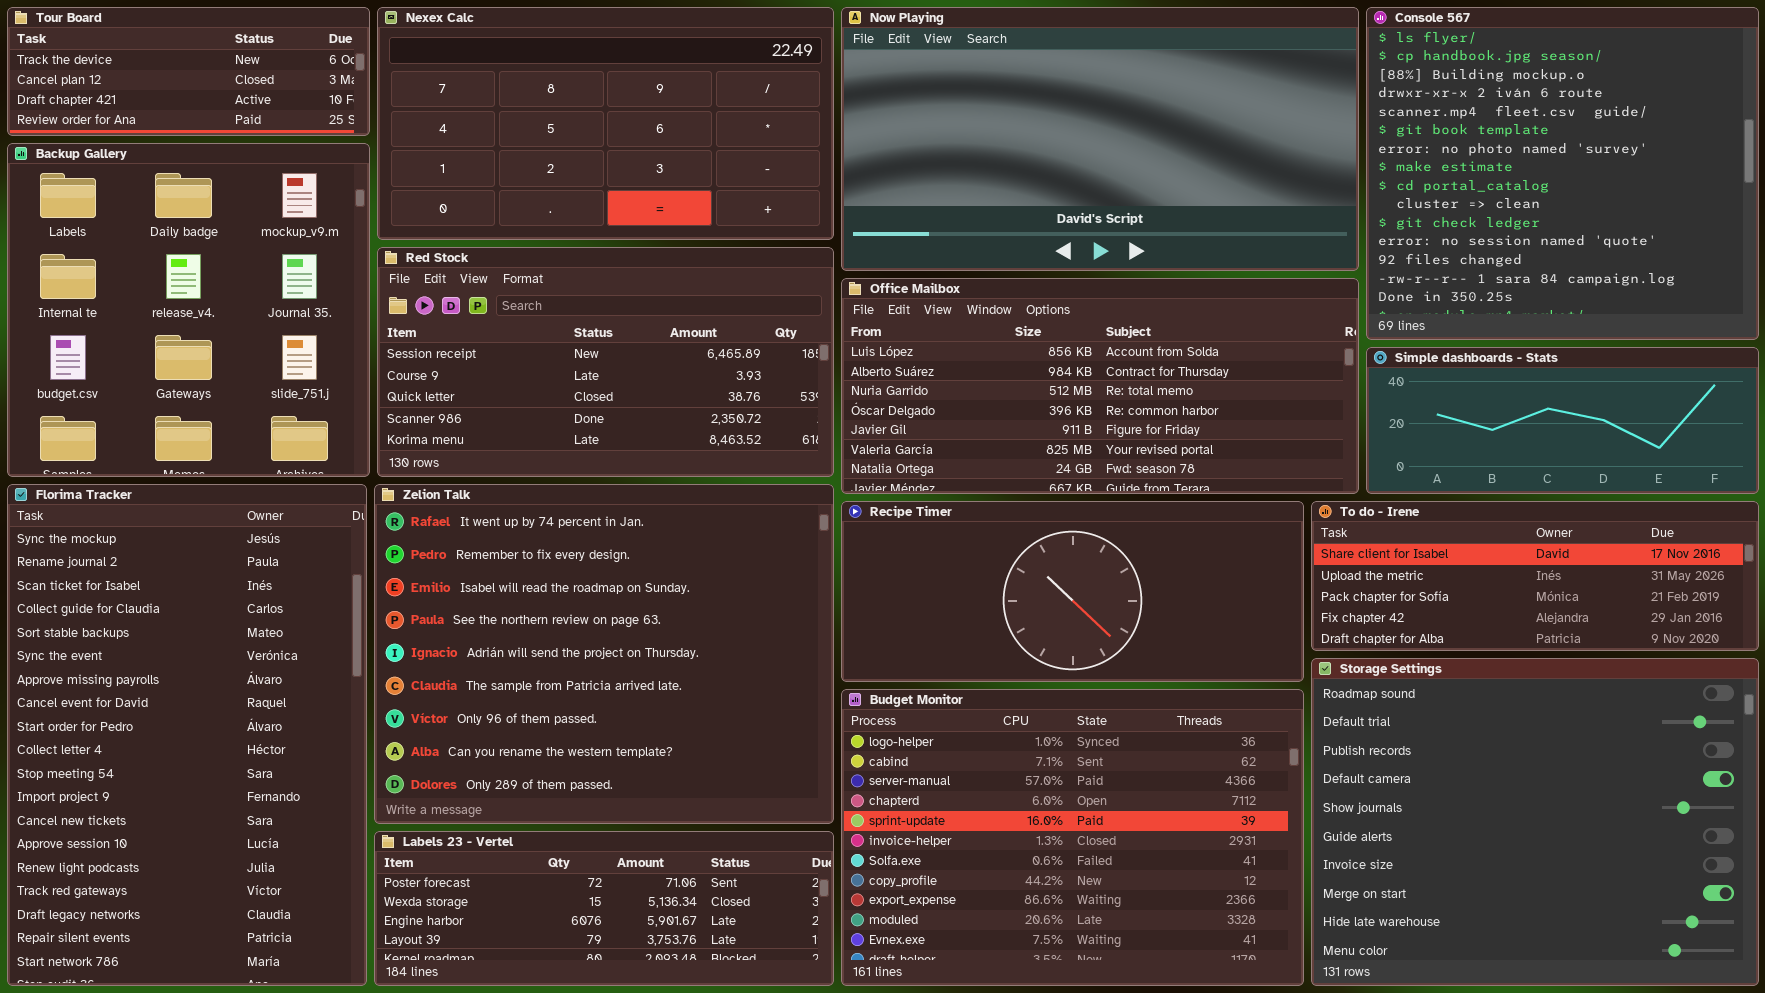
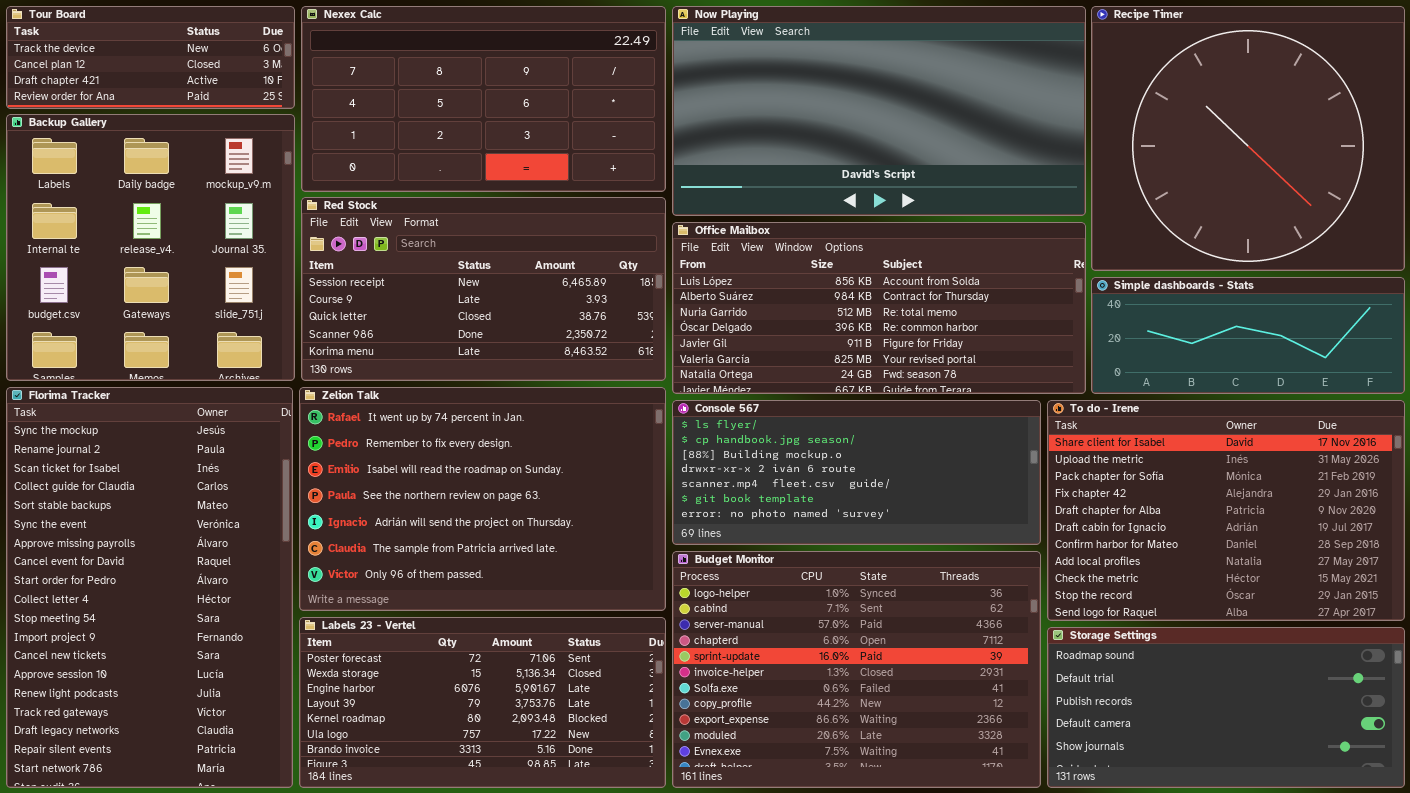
Console 567: [1366,7,1759,340] -> [672,400,1041,545], moved, resized
Zelion Talk: [374,484,834,824] -> [299,387,666,611], resized
Recipe Timer: [841,501,1304,682] -> [1091,6,1405,271], moved, resized
To do - Irene: [1311,501,1759,651] -> [1047,400,1405,621], resized
Storage Settings: [1311,658,1759,986] -> [1047,627,1405,788], resized
Labels 23 - Vertel: [374,831,834,986] -> [299,617,666,788], resized

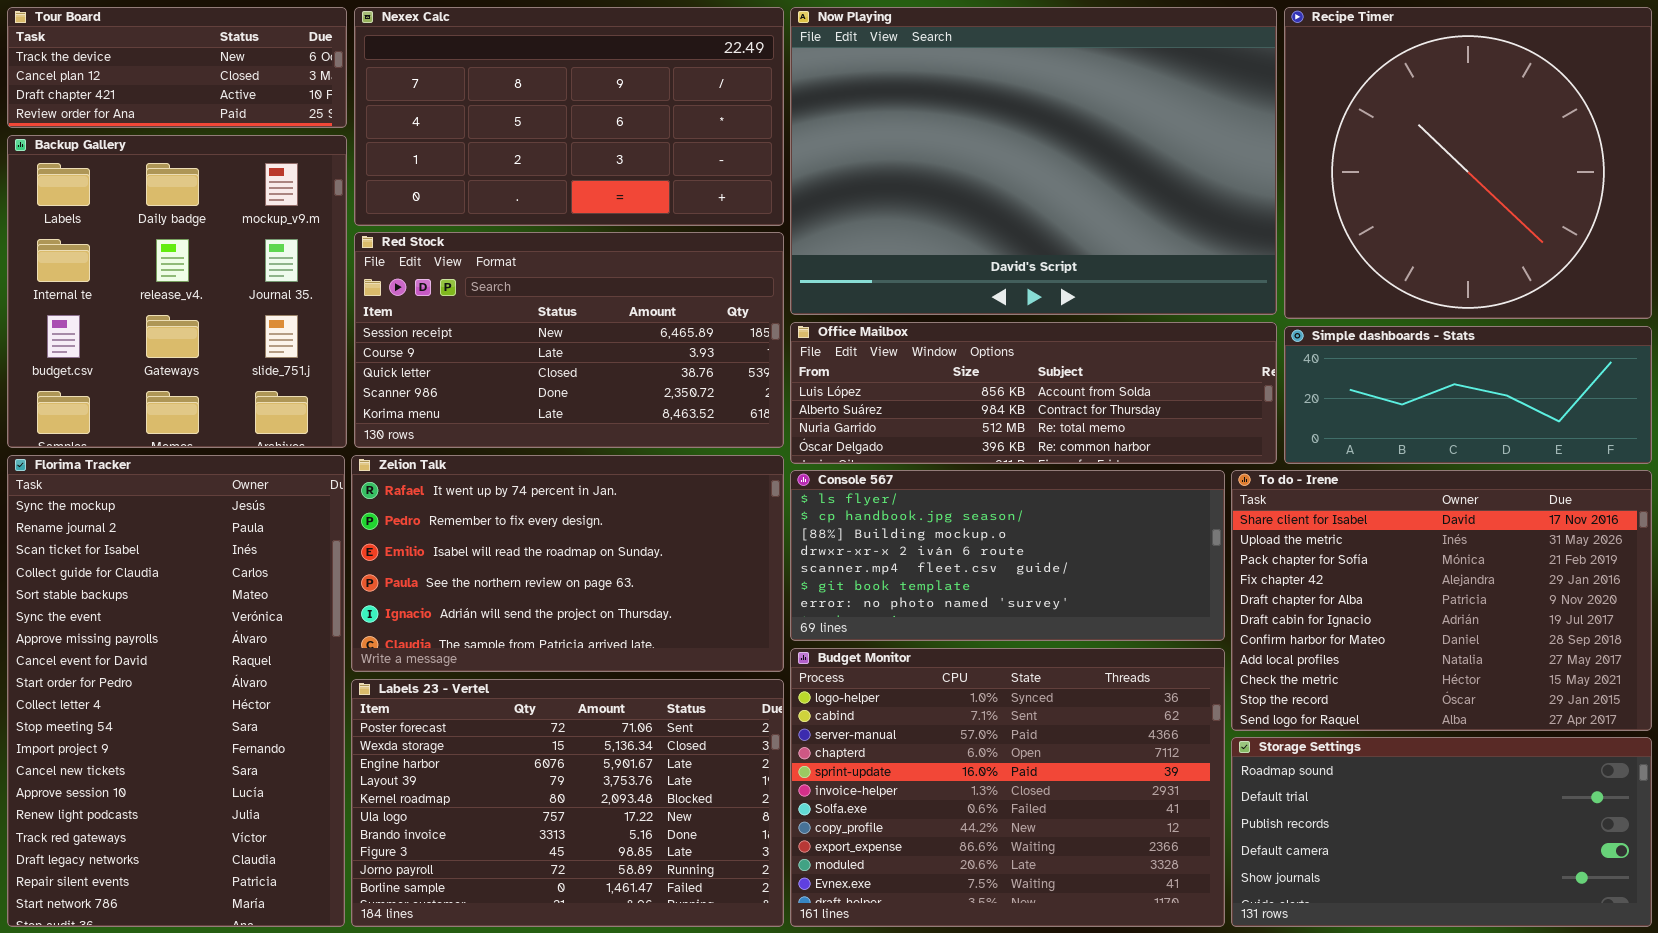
Now Playing: [672,6,1086,216] -> [790,7,1277,315], resized
Office Mailbox: [672,222,1086,394] -> [790,322,1277,464], resized
Zelion Talk: [299,387,666,611] -> [351,455,784,672], resized
Labels 23 - Vertel: [299,617,666,788] -> [351,679,784,927], resized

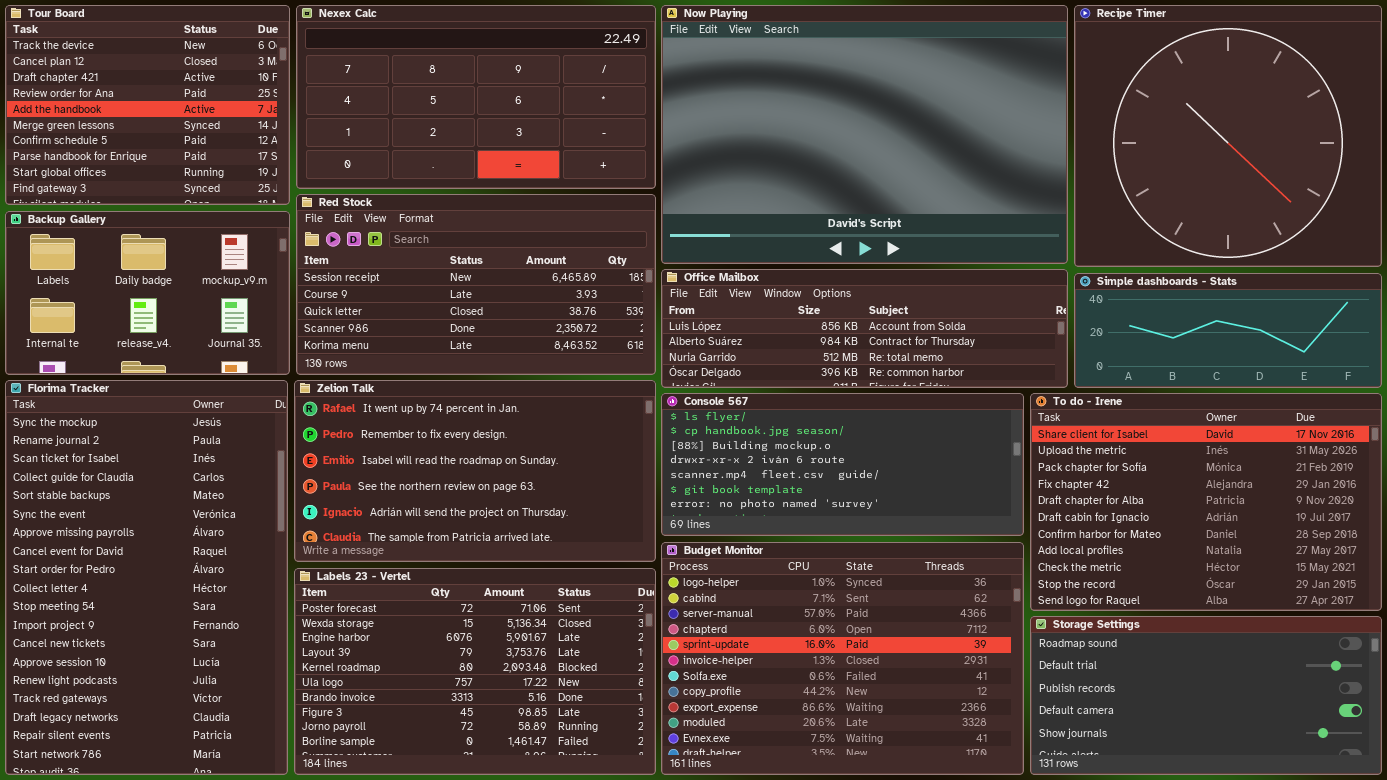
Tour Board: [7,7,347,128] -> [5,5,290,205], resized
Backup Gallery: [7,135,347,448] -> [5,211,290,375], resized

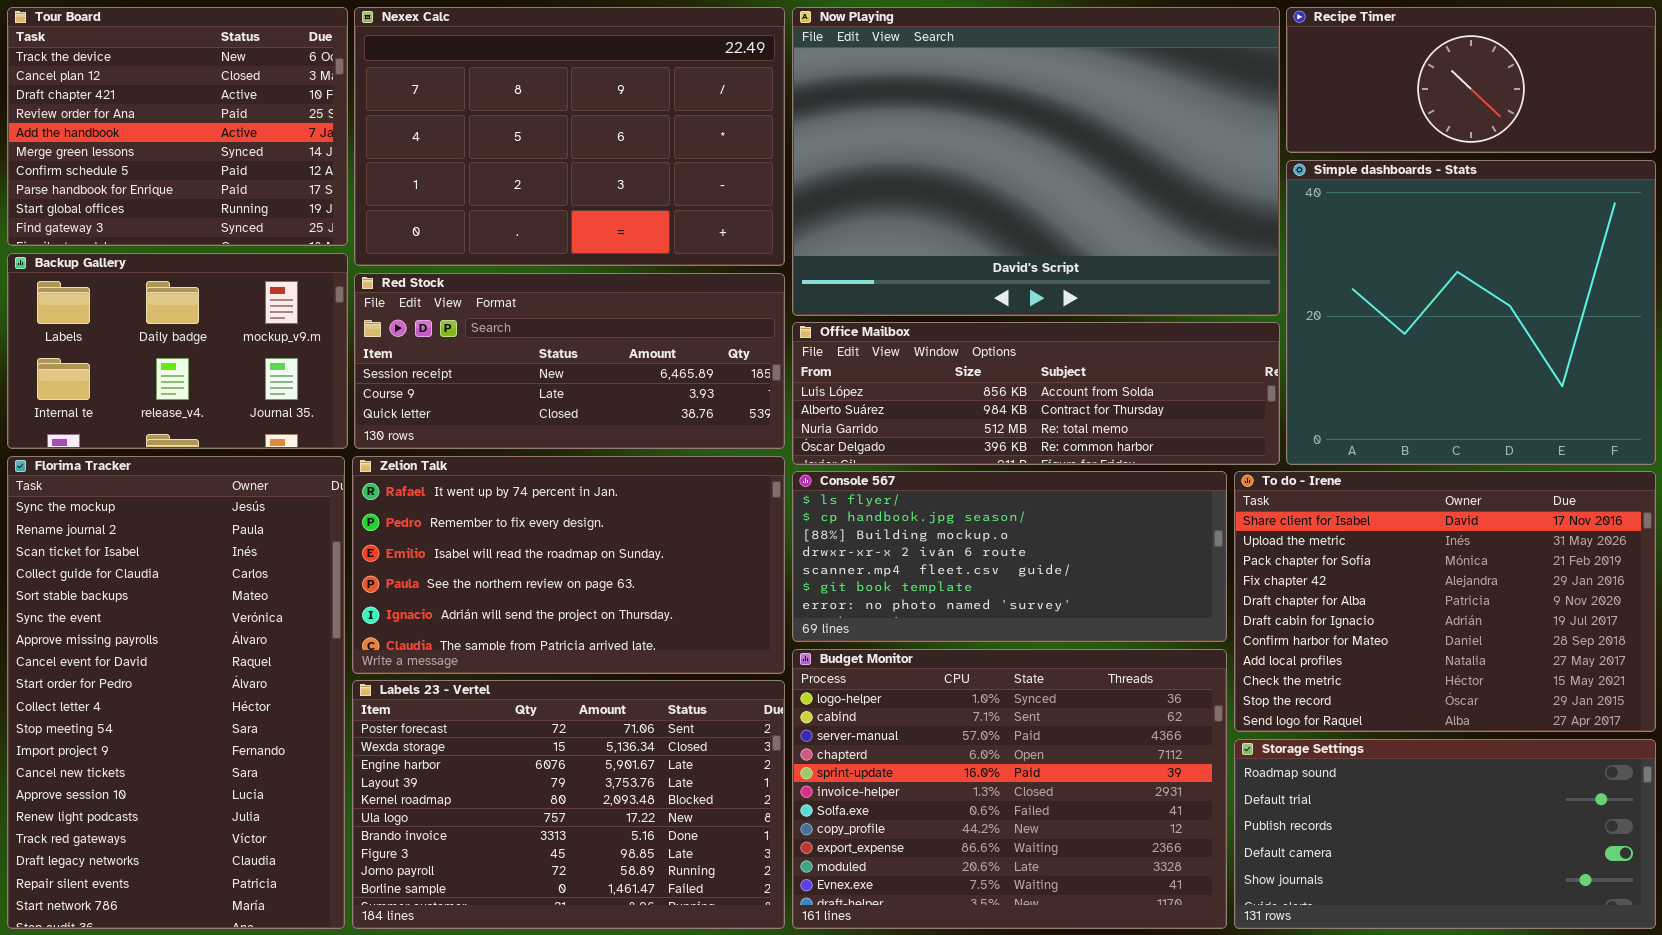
Nexex Calc: [296,5,656,189] -> [354,7,785,266], resized
Recipe Timer: [1074,5,1382,267] -> [1286,7,1656,153], resized
Red Stock: [296,194,656,375] -> [354,273,785,449], resized
Simple dashboards - Stats: [1074,273,1382,388] -> [1286,160,1656,465], resized

